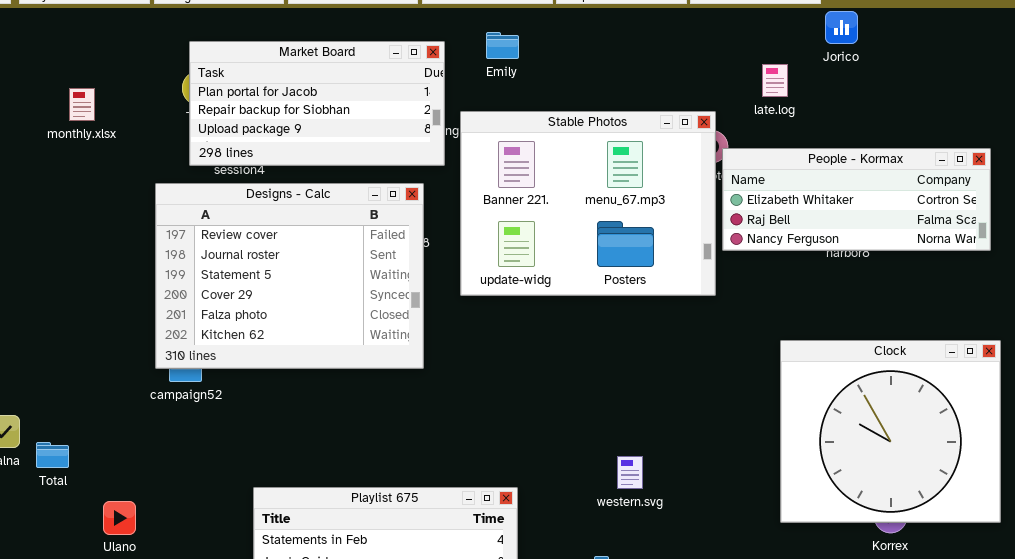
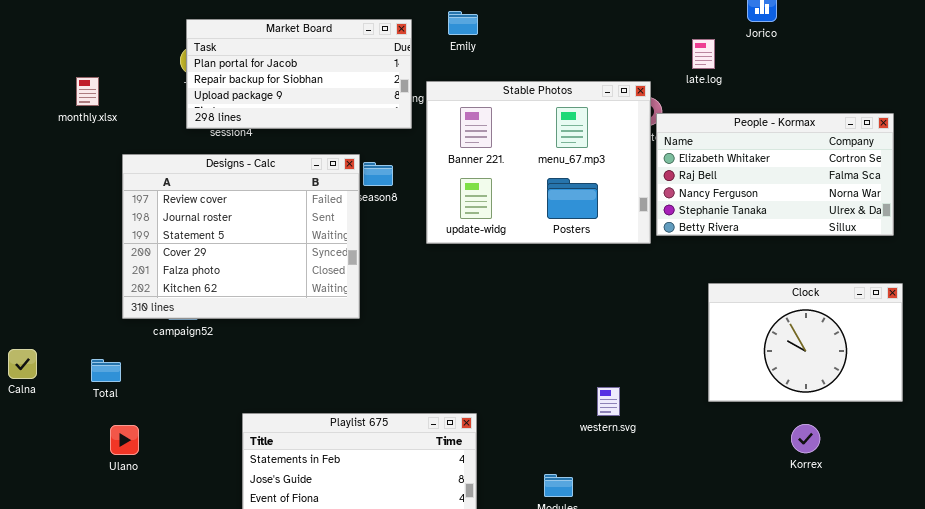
monthly.xlsx: [69,88,95,121] -> [76,77,99,106], moved
People - Kormax: [722,148,991,251] -> [656,113,894,236], resized
Designs - Calc: [155,183,424,369] -> [122,154,360,319], moved
Clock: [780,340,1001,523] -> [708,283,903,402], resized
Total: [36,442,69,468] -> [91,359,121,382], moved
western.svg: [617,456,643,489] -> [597,387,620,416], moved

